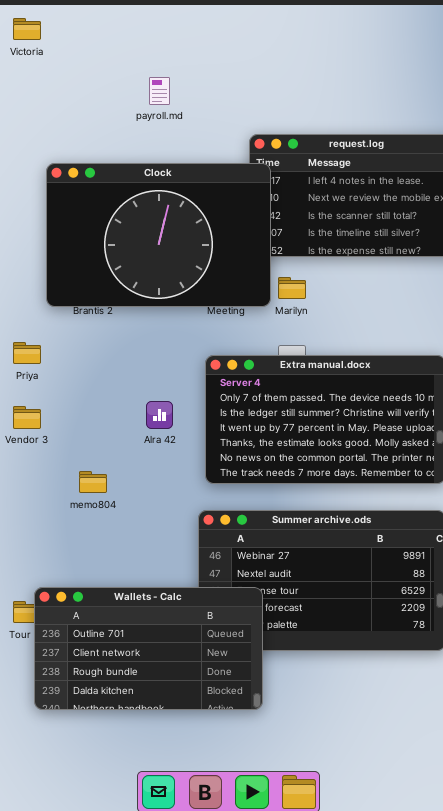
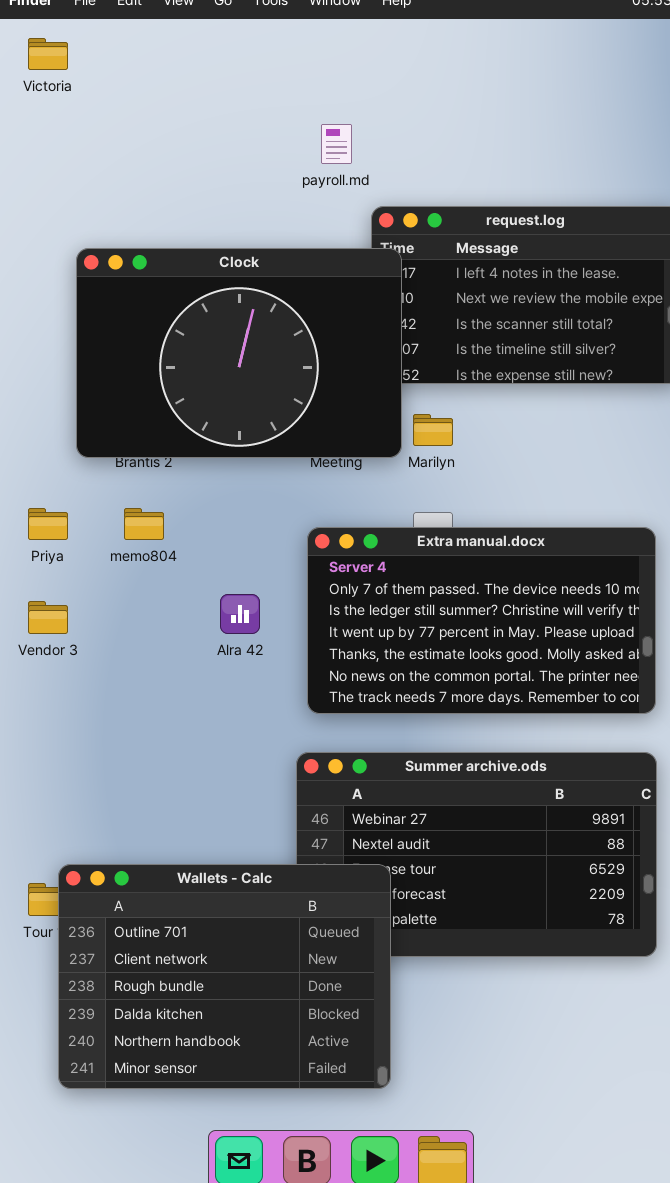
payroll.md: [149,77,170,105] -> [321,124,352,164], moved
memo804: [79,471,107,493] -> [124,508,164,540], moved
Wallets - Calc: [34,587,263,710] -> [58,864,391,1089], resized

